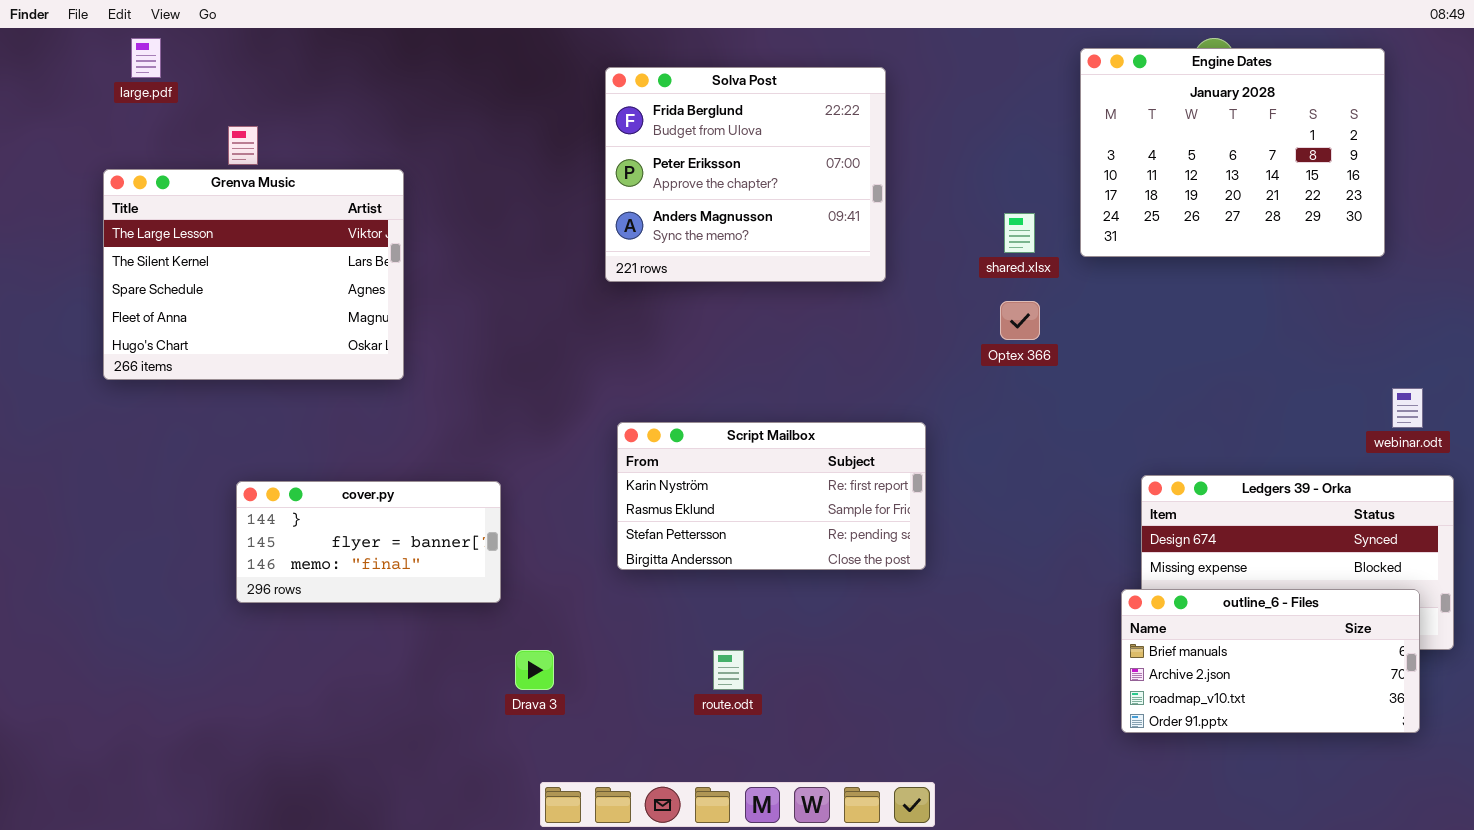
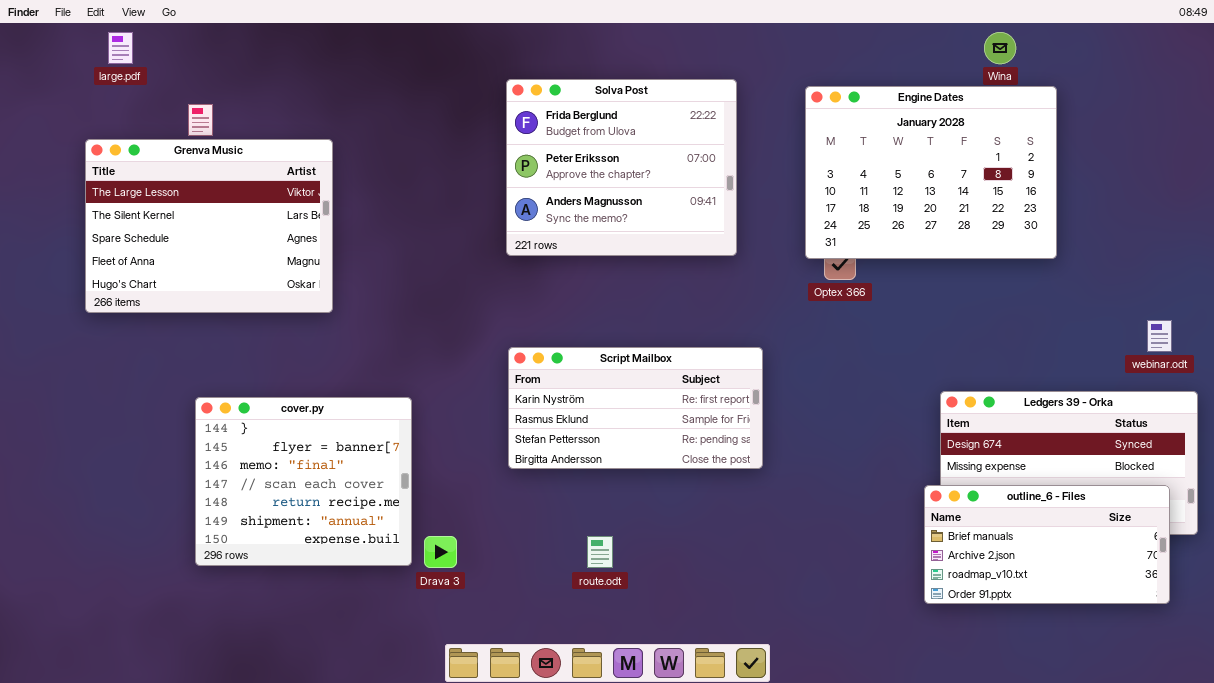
Engine Dates: [1080,48,1385,257] -> [805,86,1057,259], moved
Solva Post: [605,67,886,282] -> [506,79,737,256], moved
cover.py: [236,481,501,603] -> [195,397,412,566], resized

